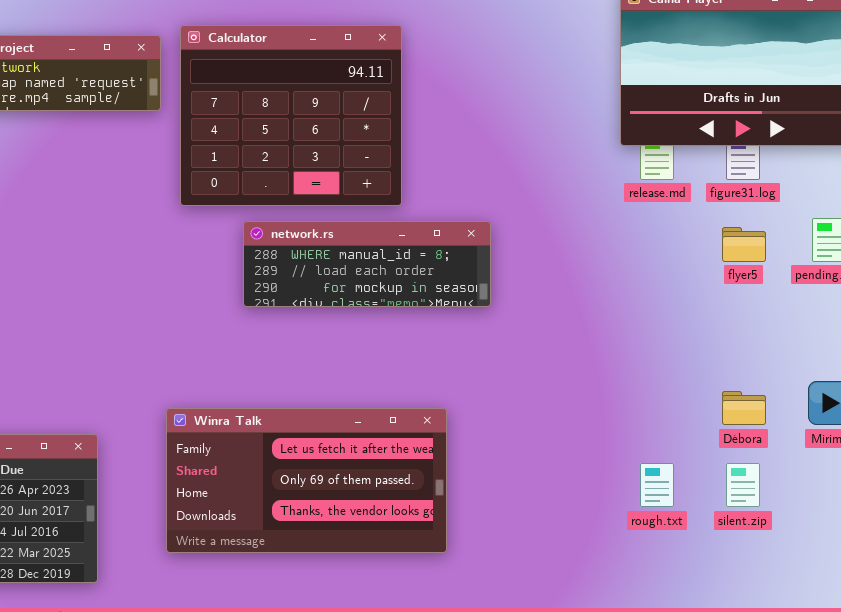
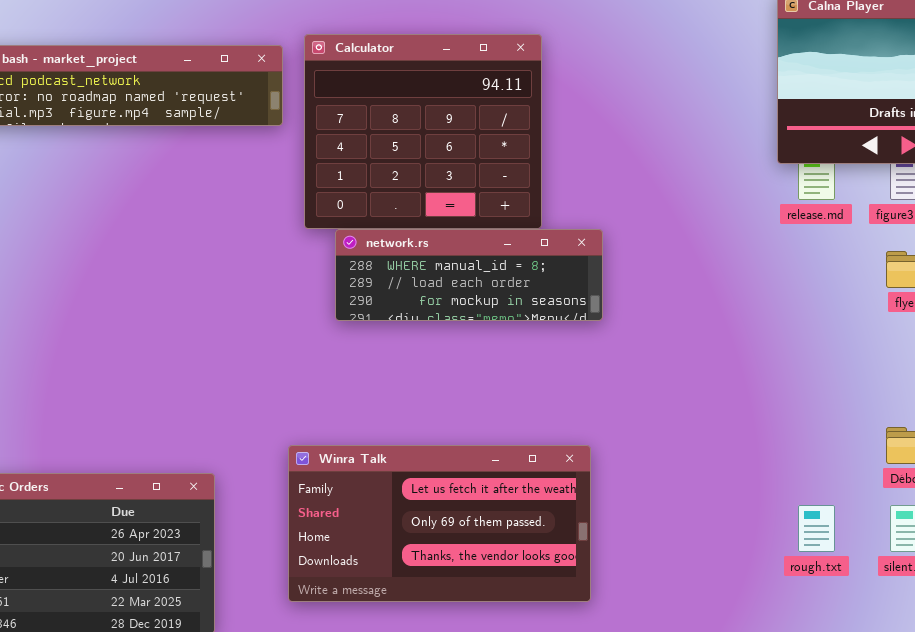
network.rs: [243,221,491,307] -> [335,229,603,321], moved

